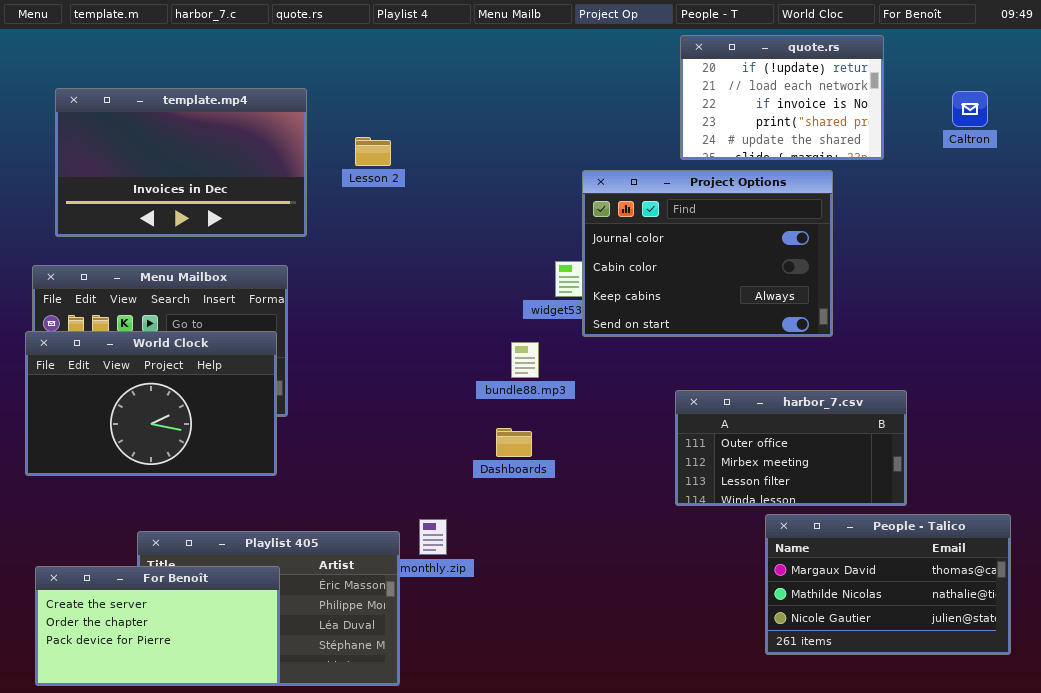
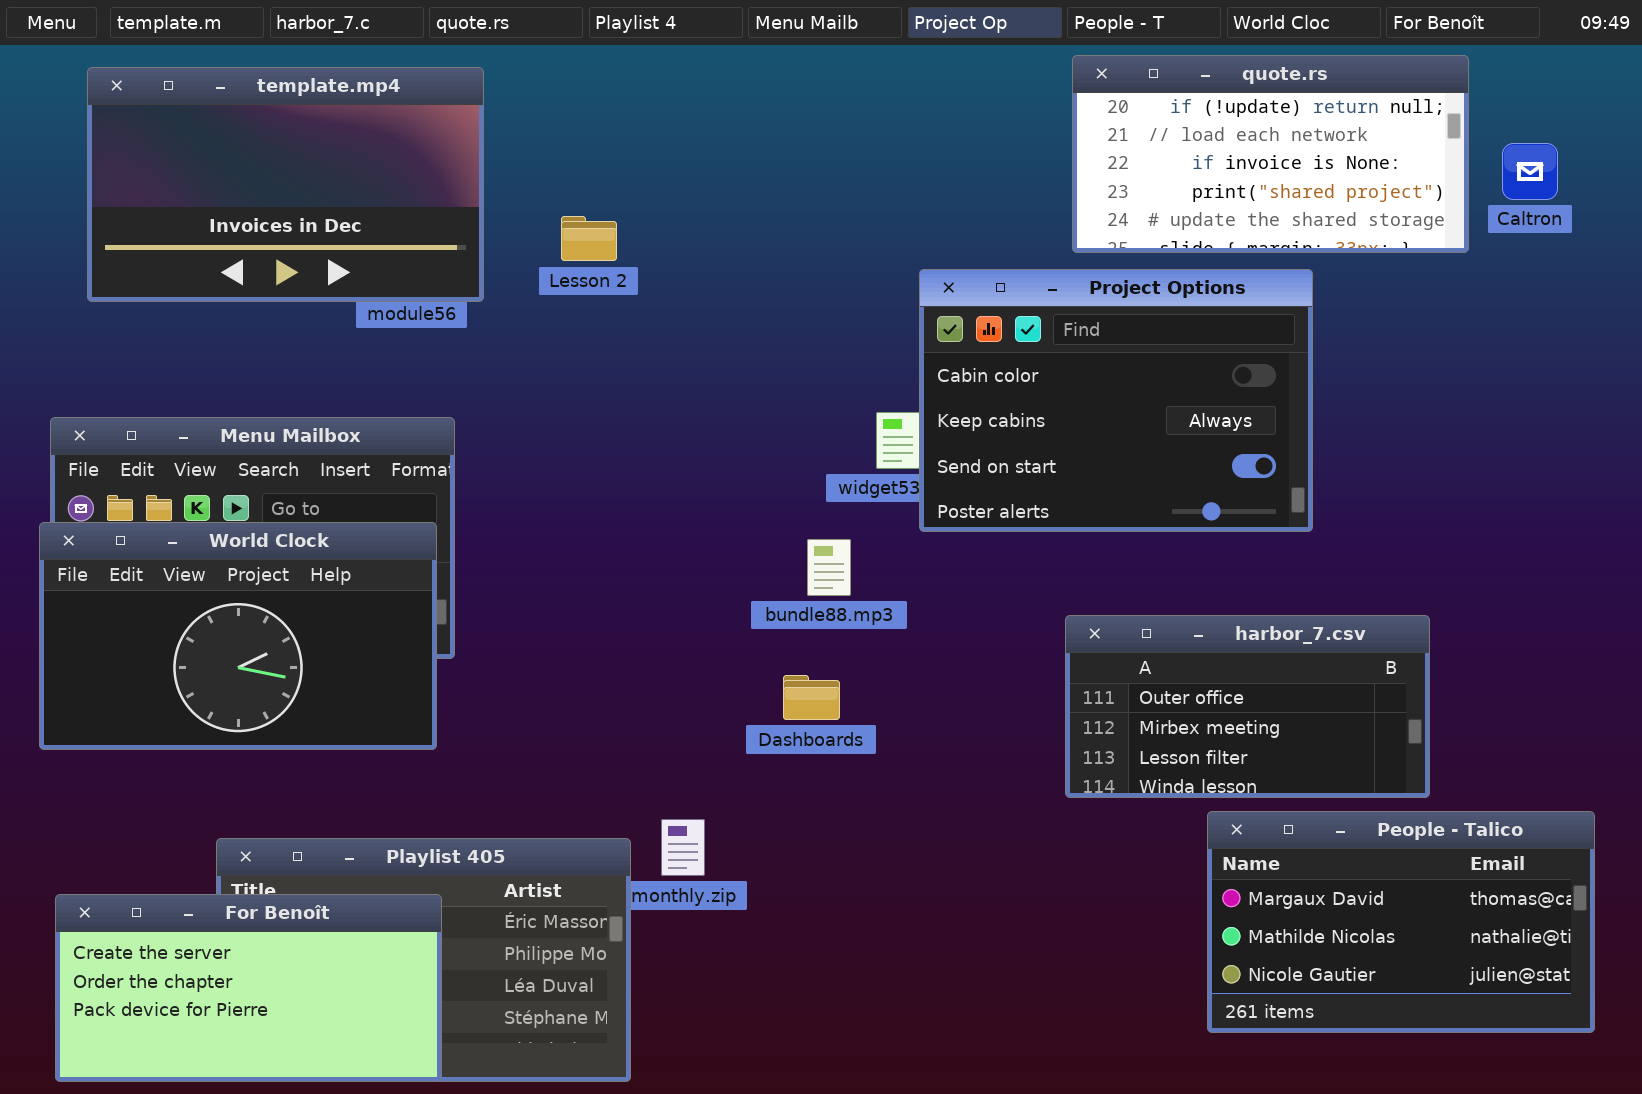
quote.rs: [680,35,884,160] -> [1072,55,1469,253], resized
template.mp4: [55,88,307,237] -> [87,67,484,302], moved
Project Options: [582,170,833,337] -> [919,269,1313,532], scrolled down 1 row

